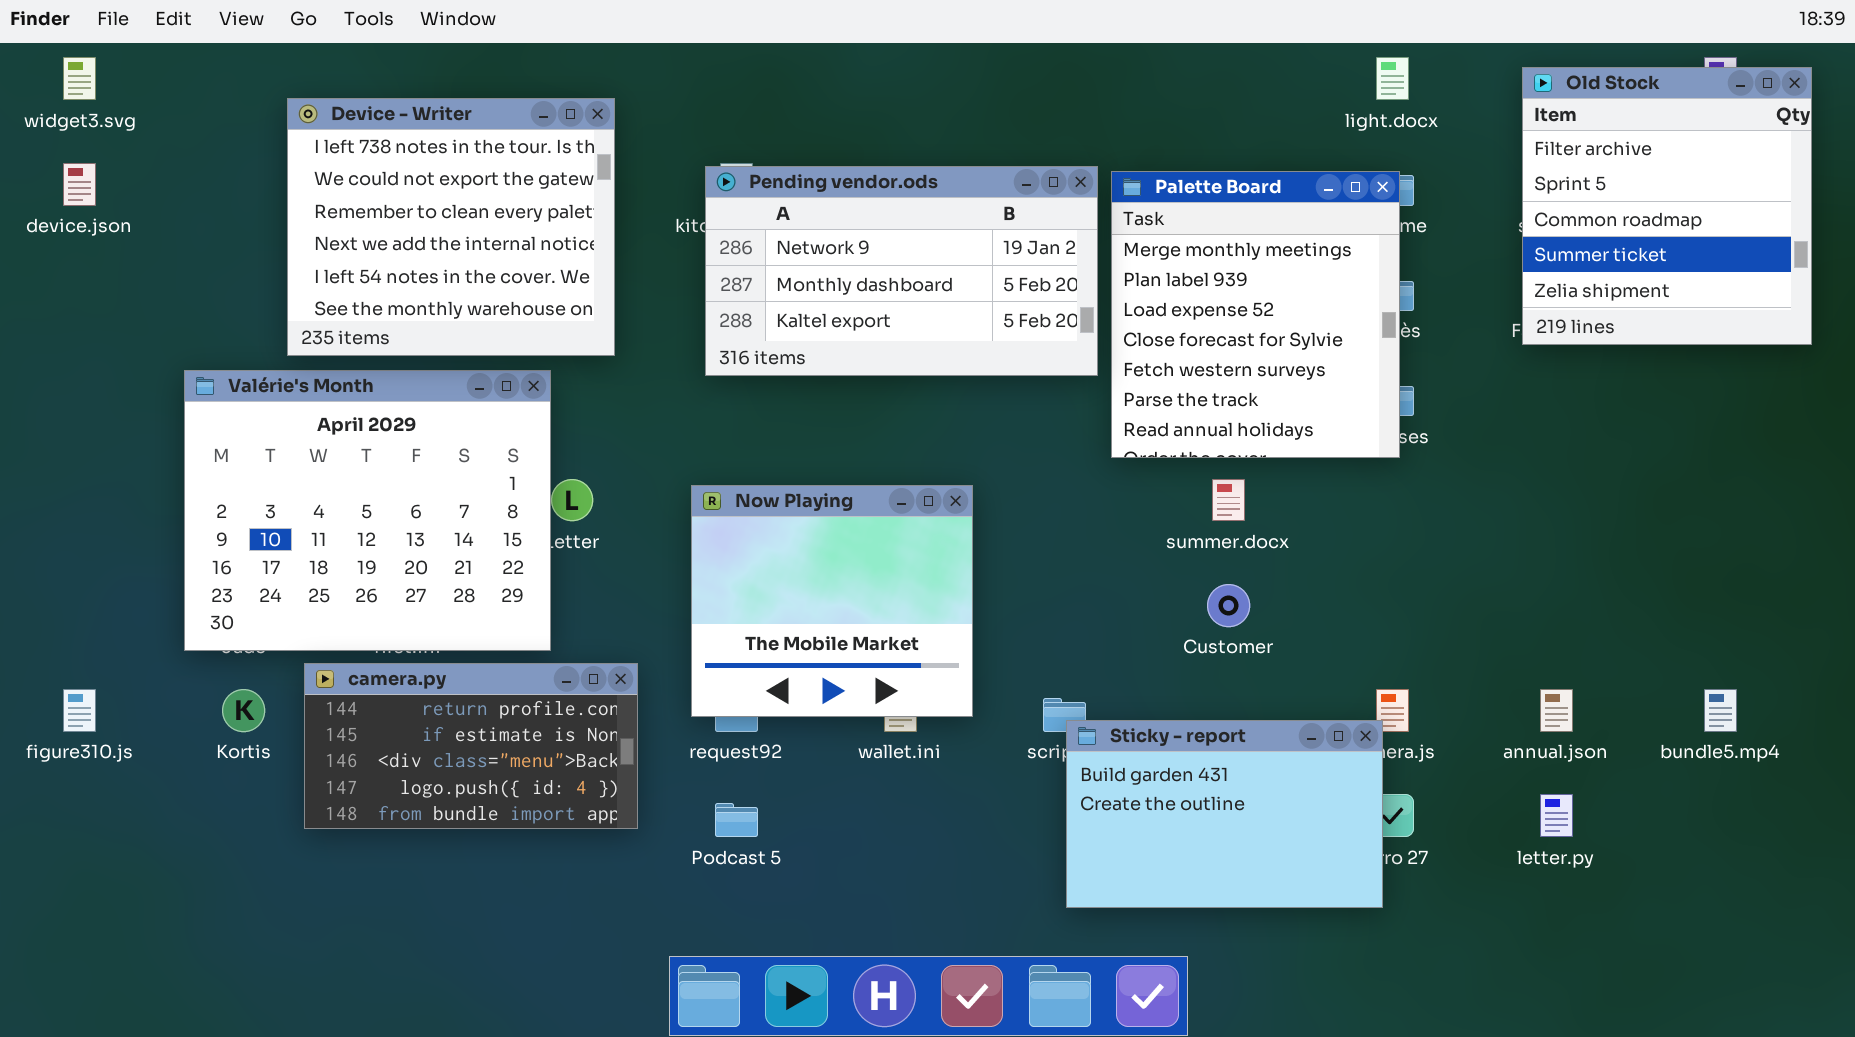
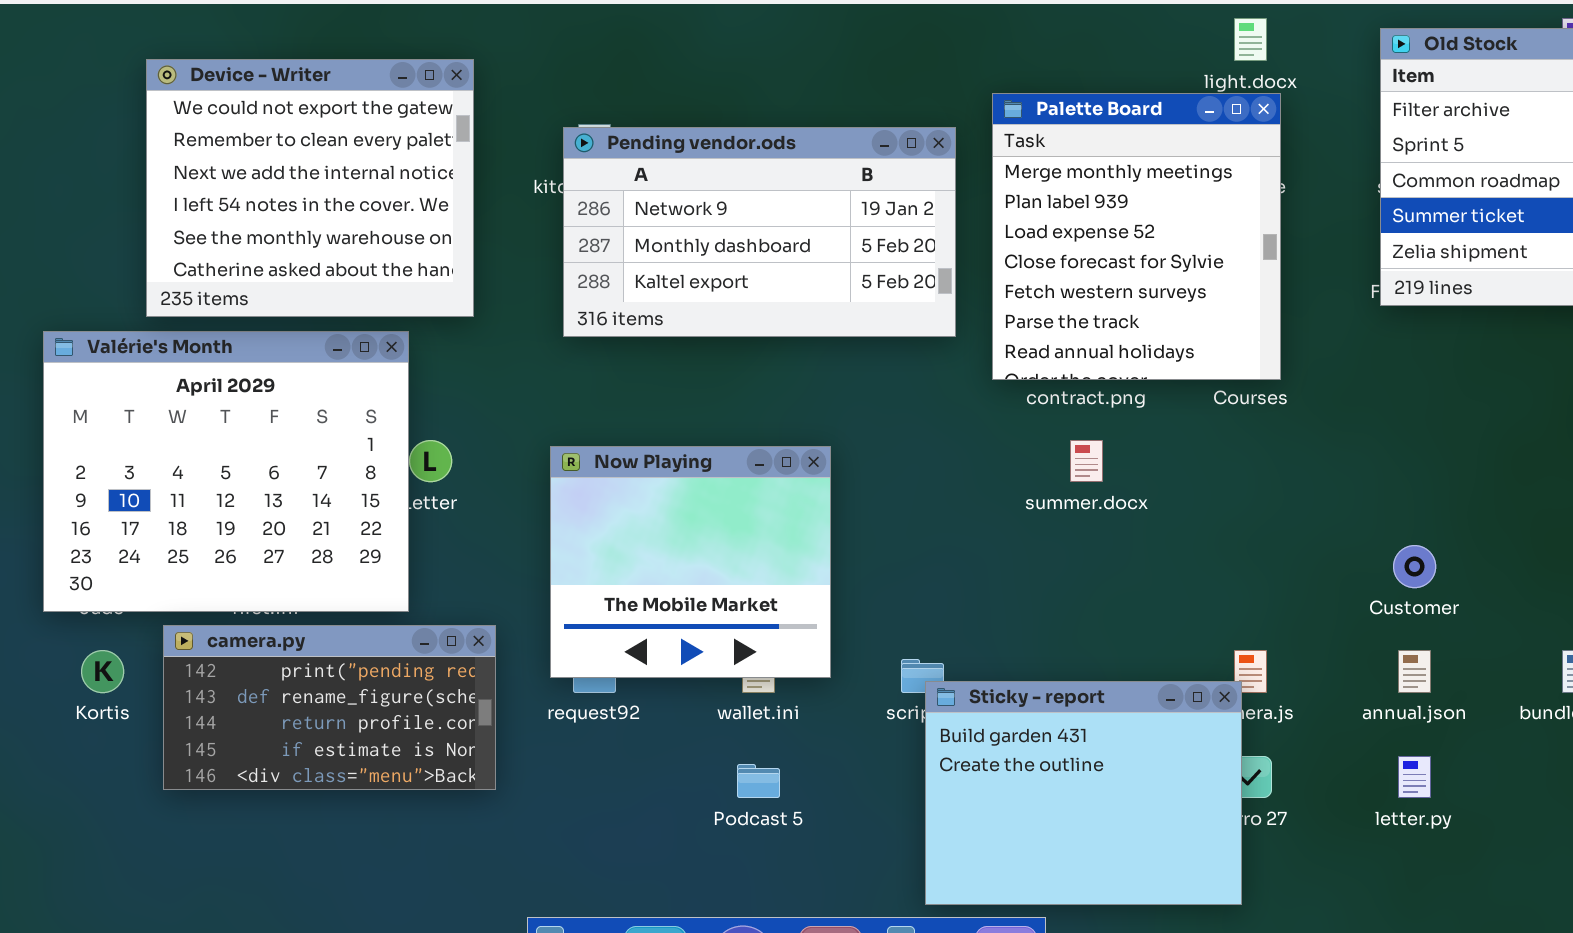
Device - Writer: [287,98,615,356] -> [146,59,474,317], scrolled down 1 row
Palette Board: [1111,171,1400,458] -> [992,93,1281,380], moved
Customer: [1207,584,1250,627] -> [1393,545,1436,588], moved
camera.py: [304,663,638,829] -> [163,625,496,790], scrolled up 2 rows
Sticky - report: [1066,720,1383,908] -> [925,681,1242,905], resized
Podcast 5: [715,803,758,837] -> [737,764,780,798], moved

